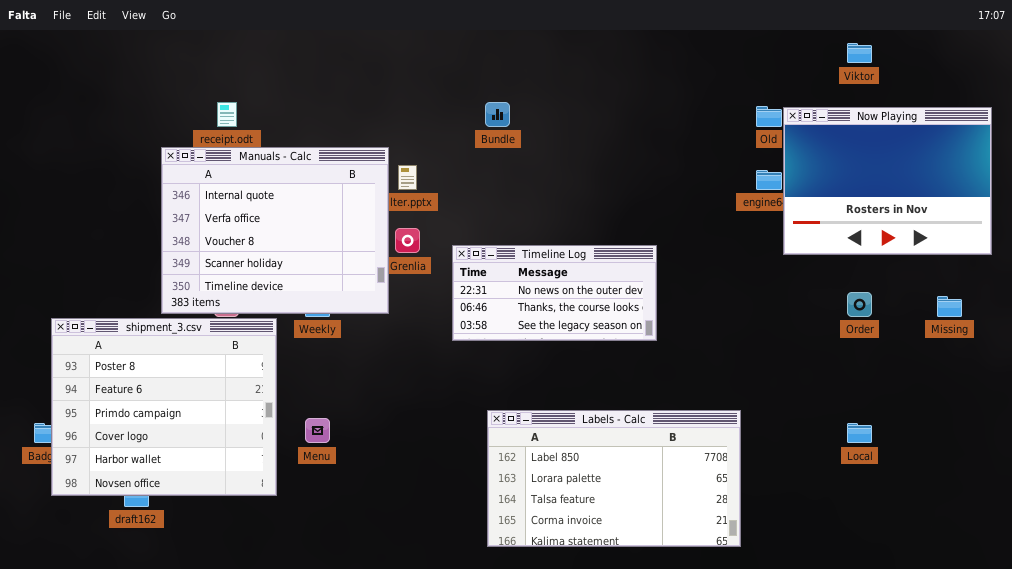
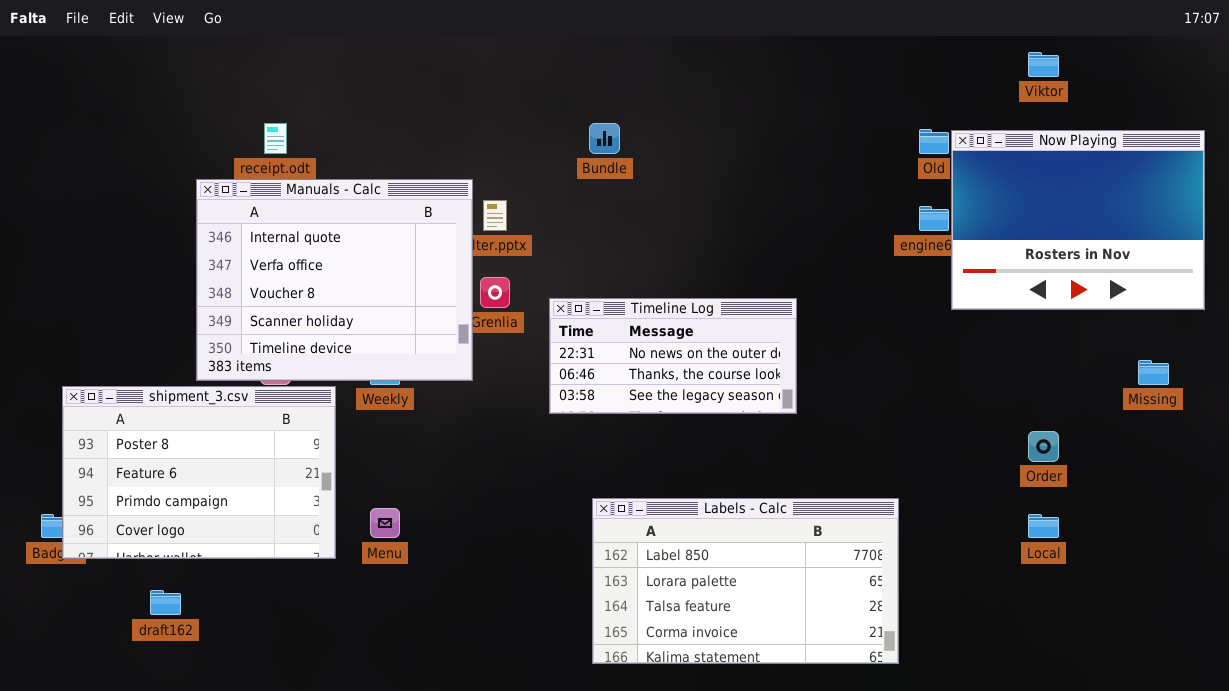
Order: [847,292,872,317] -> [1028,431,1059,462], moved
shipment_3.csv: [51,318,277,496] -> [62,386,336,559], resized

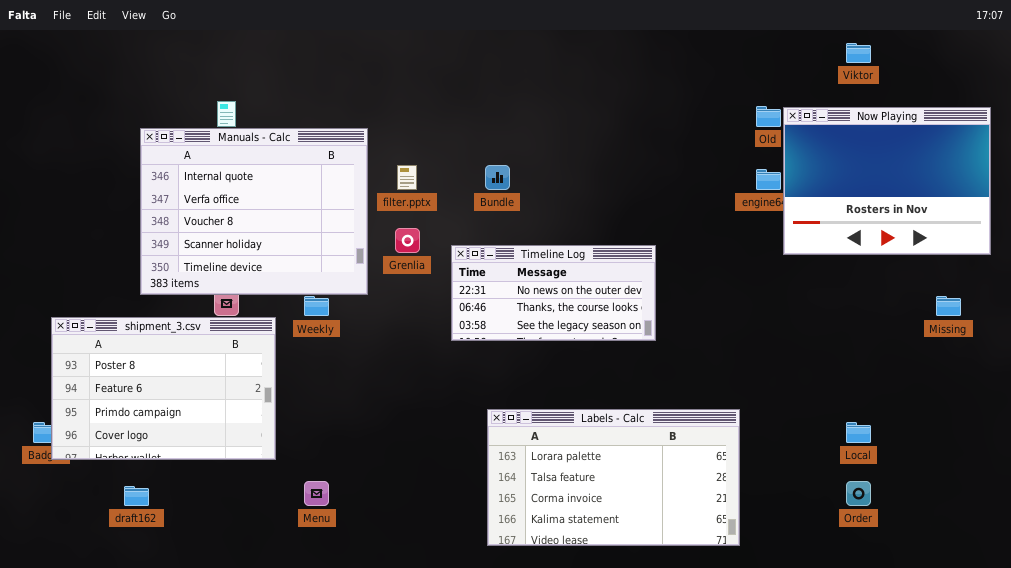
Bundle: [589,123,620,154] -> [485,165,510,190], moved
Manuals - Calc: [196,179,473,381] -> [140,128,368,295], moved
Order: [1028,431,1059,462] -> [846,481,871,506], moved
Labels - Calc: [592,498,899,664] -> [487,409,740,546], scrolled down 1 row
Menu: [370,508,400,538] -> [304,481,329,506], moved

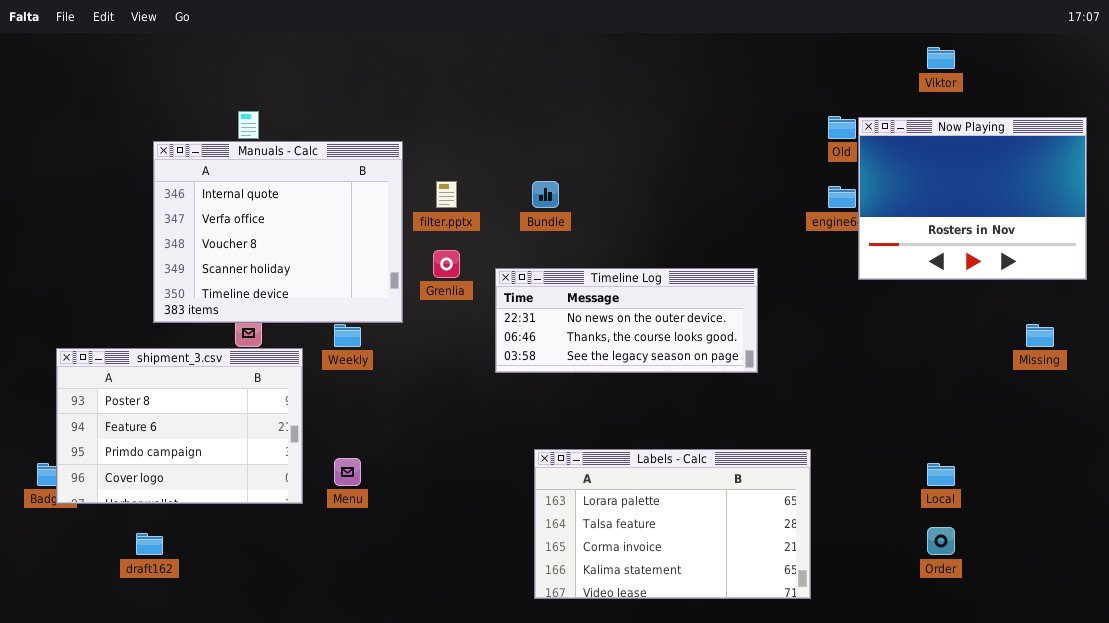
Timeline Log: [451,245,656,341] -> [495,268,758,373], resized
Menu: [304,481,329,506] -> [334,458,361,486], moved

